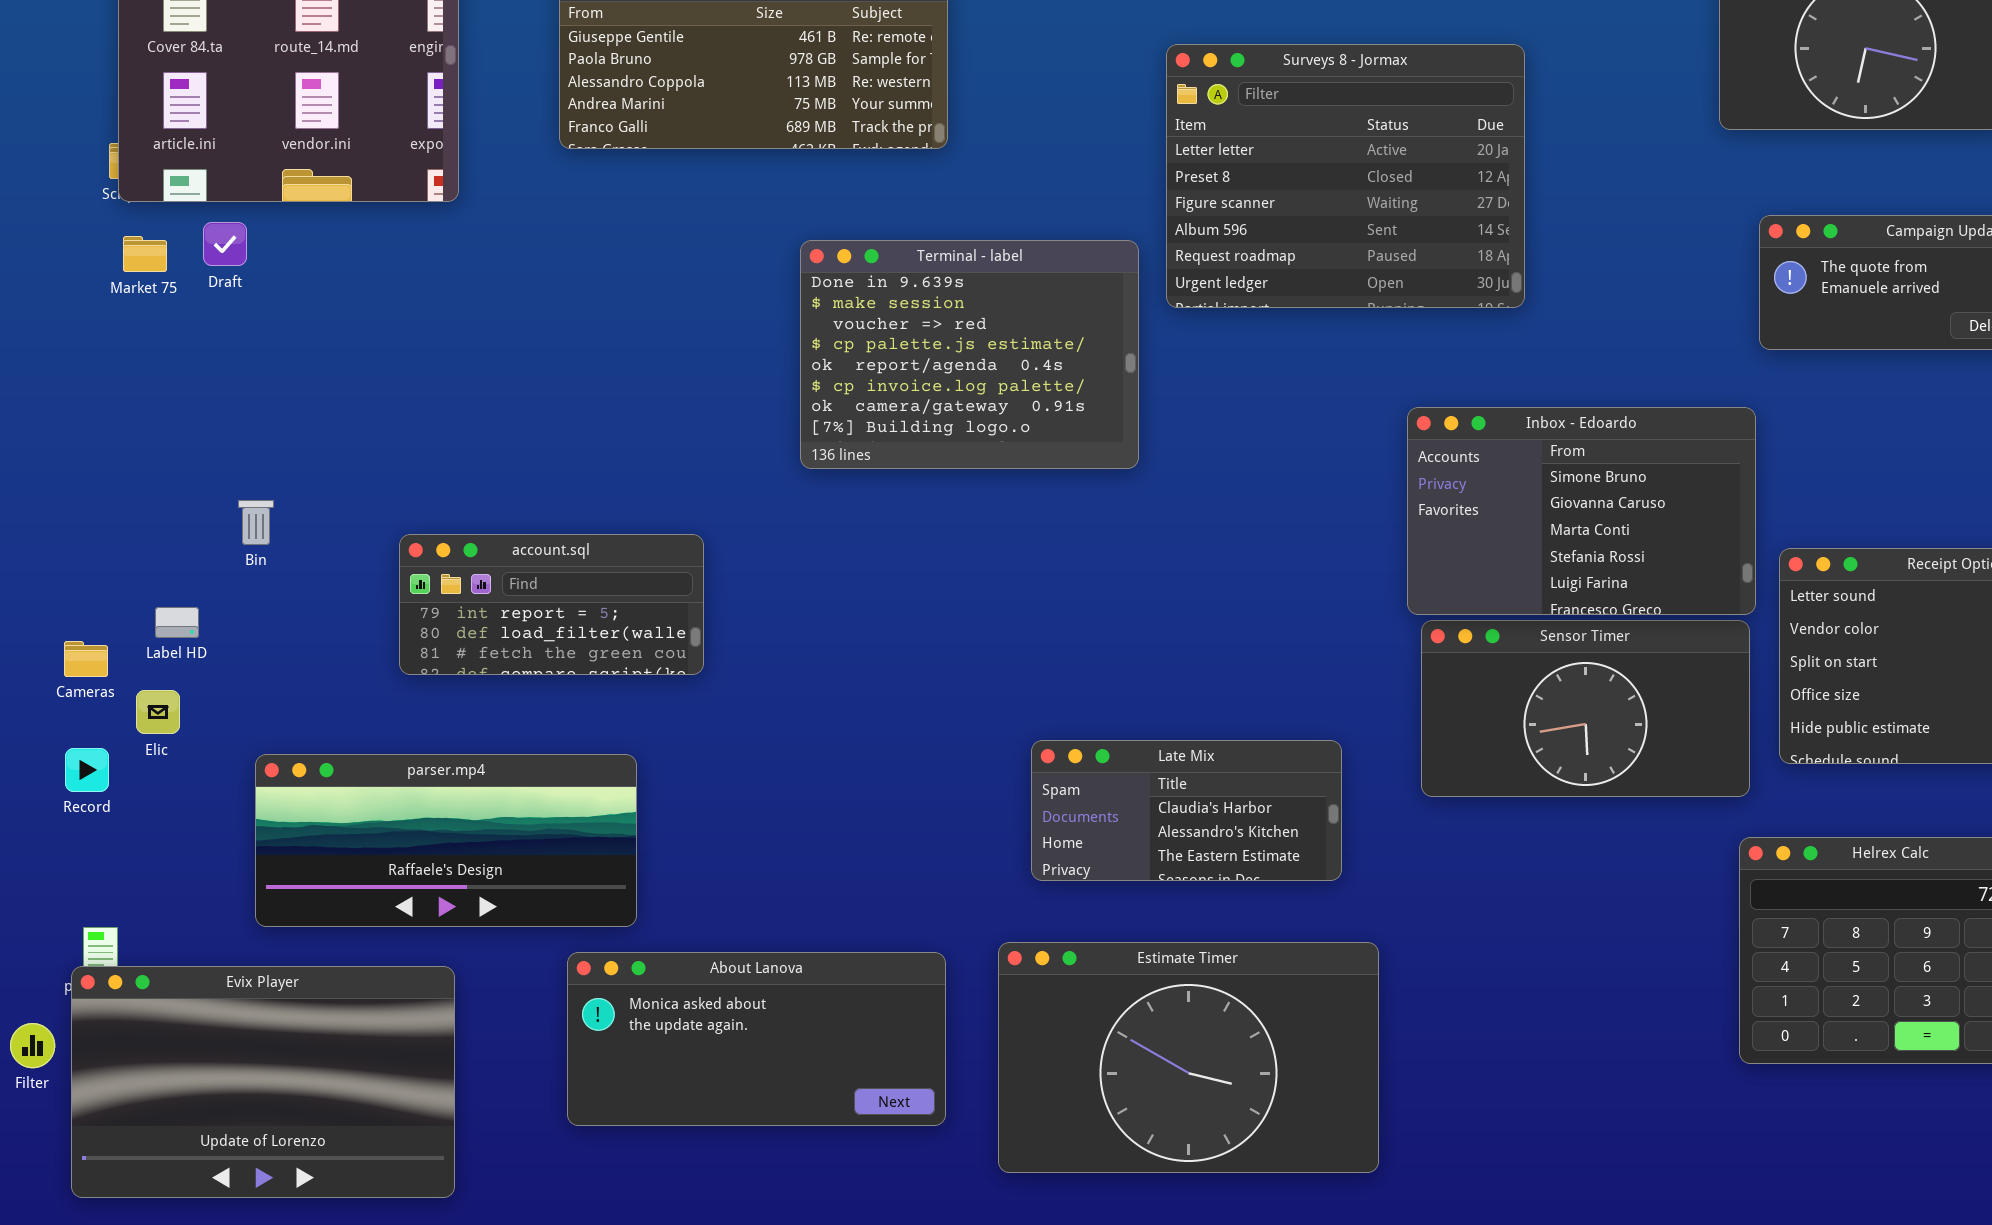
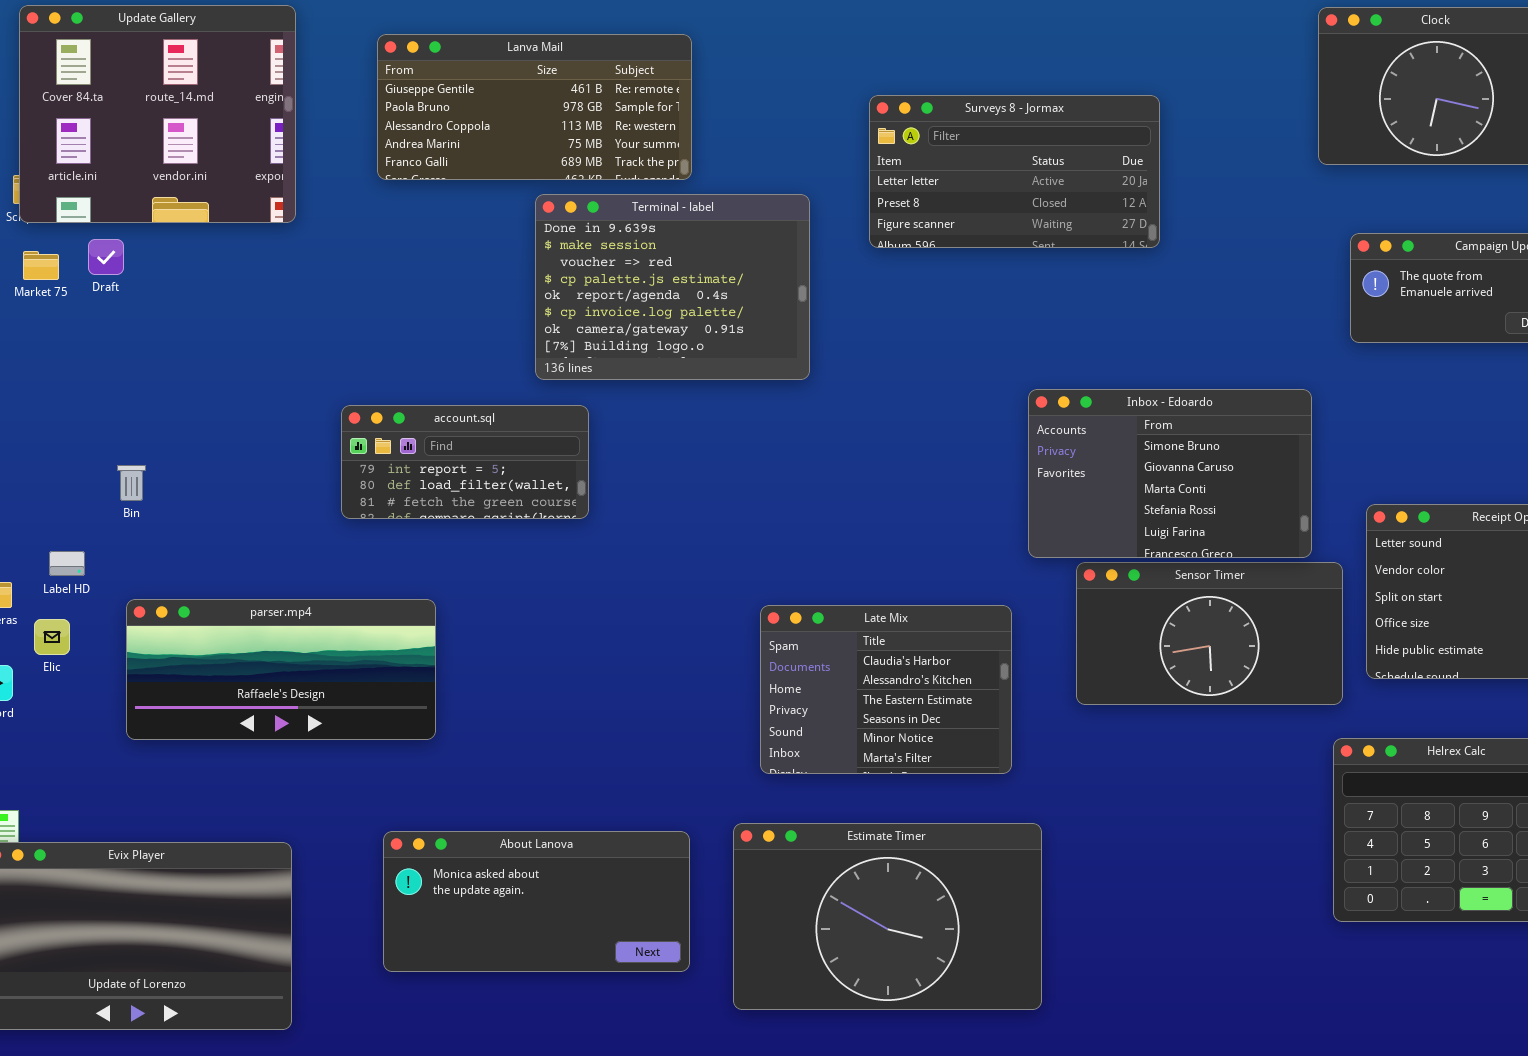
Surveys 8 - Jormax: [1166,44,1525,308] -> [869,95,1160,248], resized
Terminal - label: [800,240,1139,469] -> [535,194,810,380], moved
Inbox - Edoardo: [1407,407,1756,615] -> [1028,389,1312,558], moved
account.sql: [399,534,704,675] -> [341,405,589,519], moved
Late Mix: [1031,740,1342,881] -> [760,605,1012,774], resized
parser.mp4: [255,754,637,927] -> [126,599,436,740], moved

